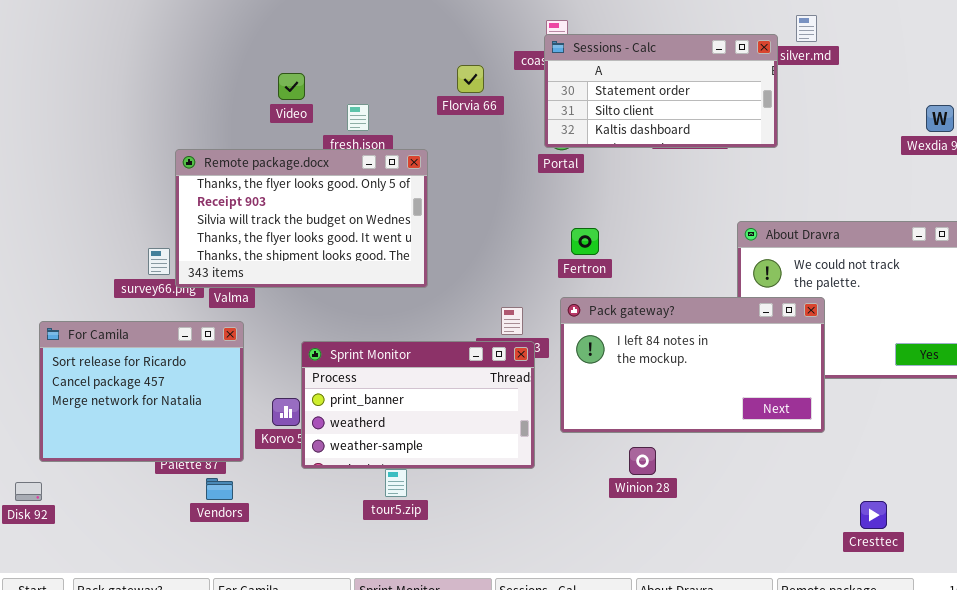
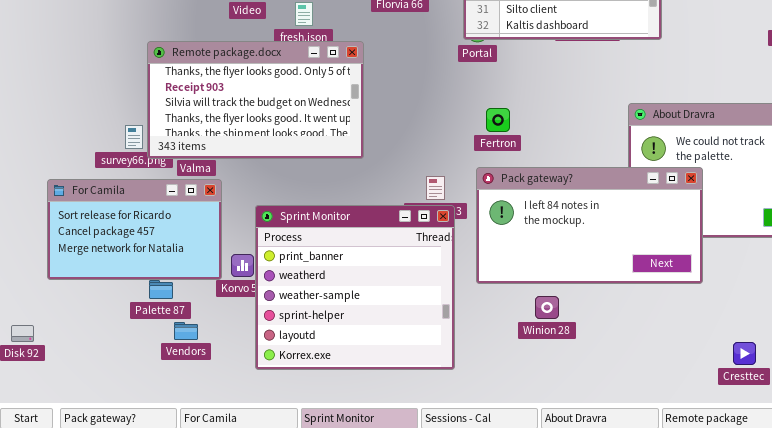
For Camila: [39,321,244,462] -> [47,179,222,280], moved, resized
Sprint Monitor: [301,341,535,469] -> [255,205,455,370], resized

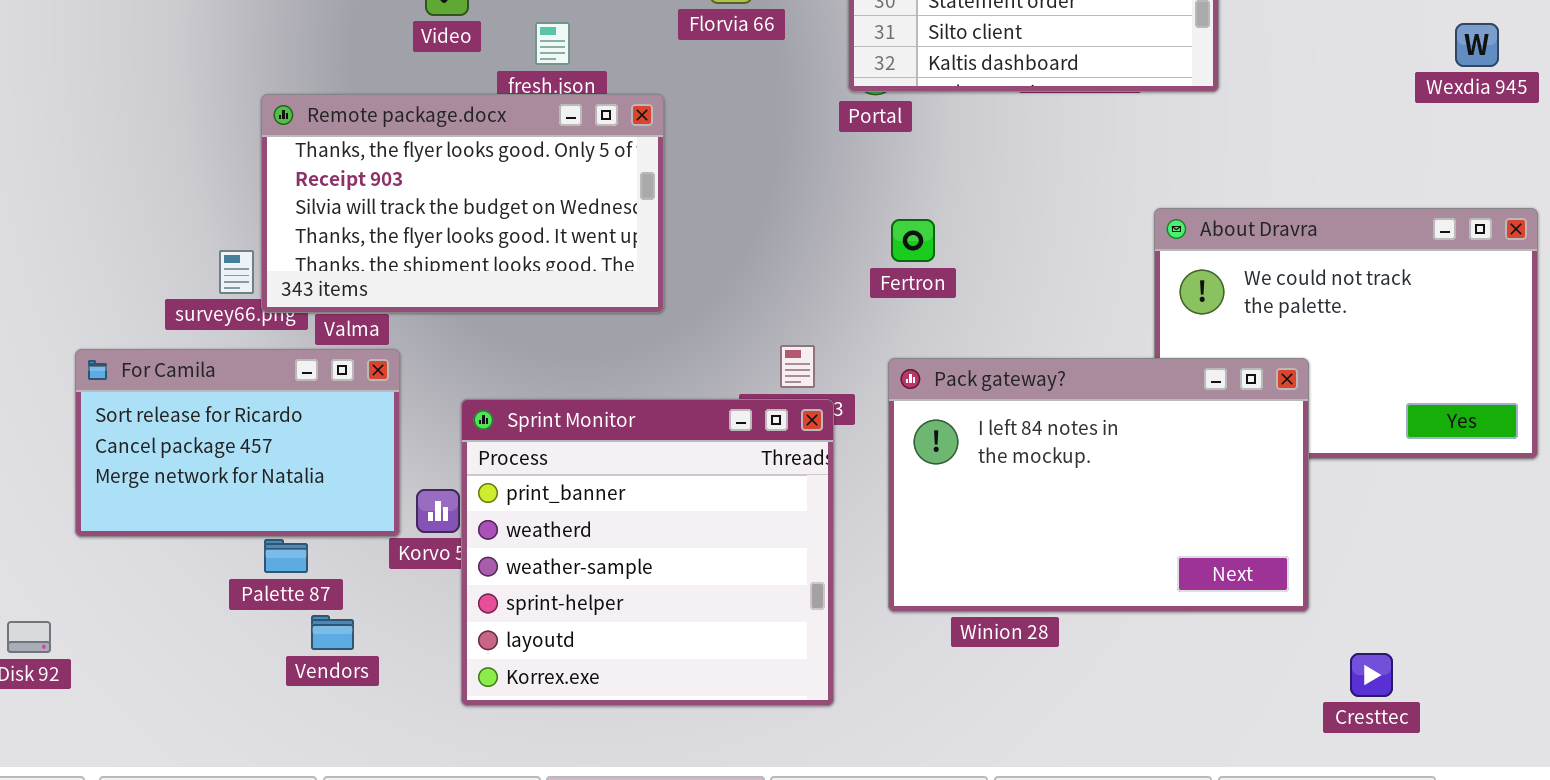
Pack gateway?: [476,167,703,284] -> [888,358,1309,612], moved, resized

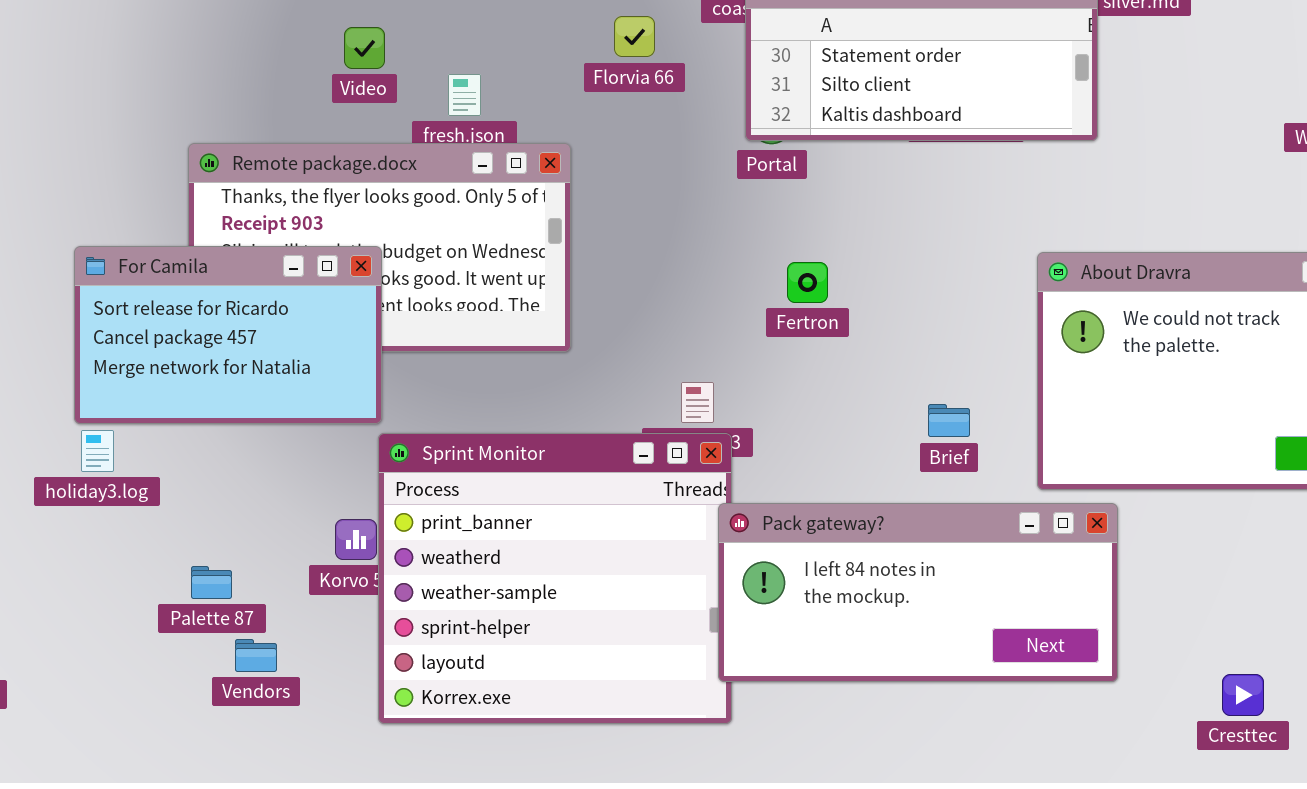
For Camila: [75,349,400,537] -> [74,246,382,424], moved
Pack gateway?: [888,358,1309,612] -> [718,503,1118,682], moved, resized

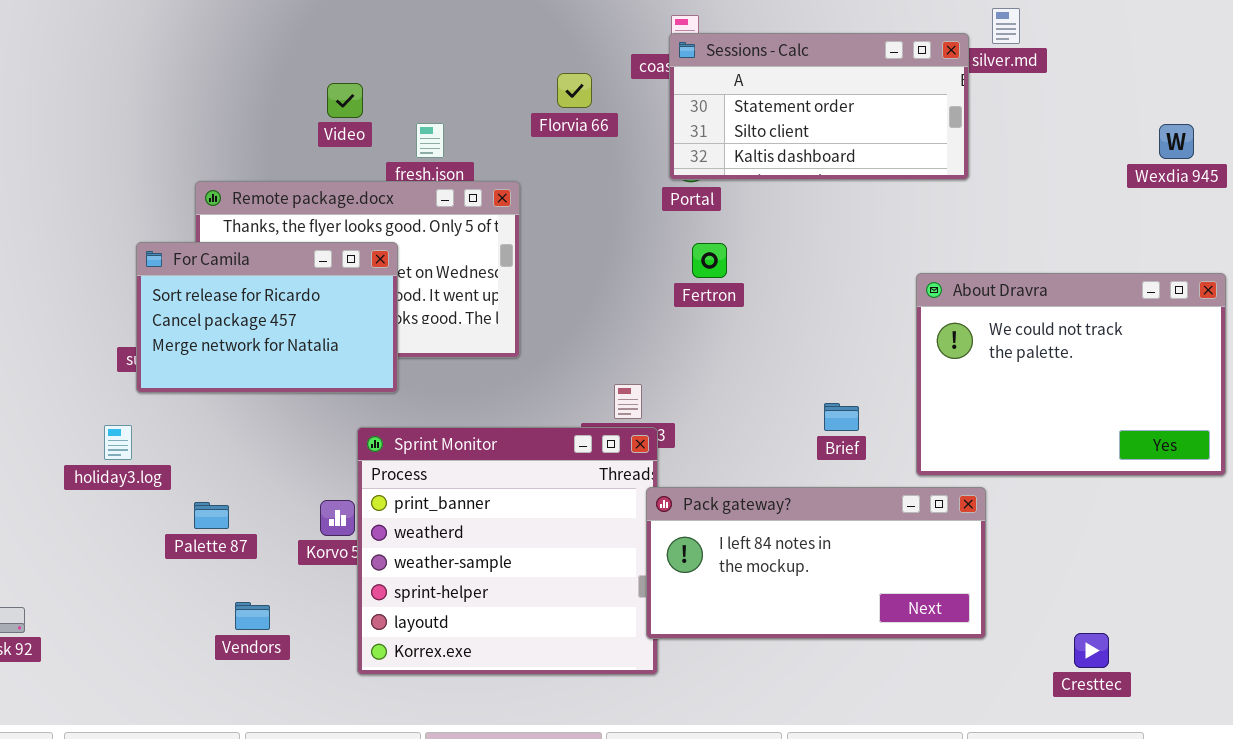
For Camila: [74,246,382,424] -> [136,242,398,393], moved
Fertron: [787,262,828,303] -> [692,243,727,278], moved
Palette 87: [191,566,232,599] -> [194,502,229,529], moved

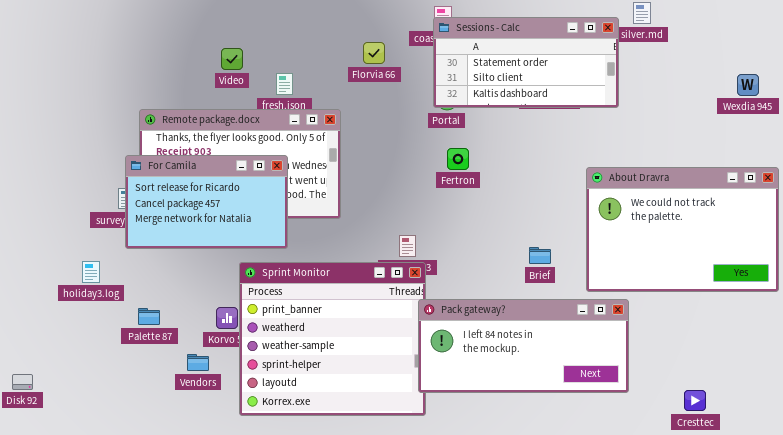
For Camila: [136,242,398,393] -> [125,155,288,249], moved
Vendors: [235,602,270,630] -> [187,354,209,371], moved

